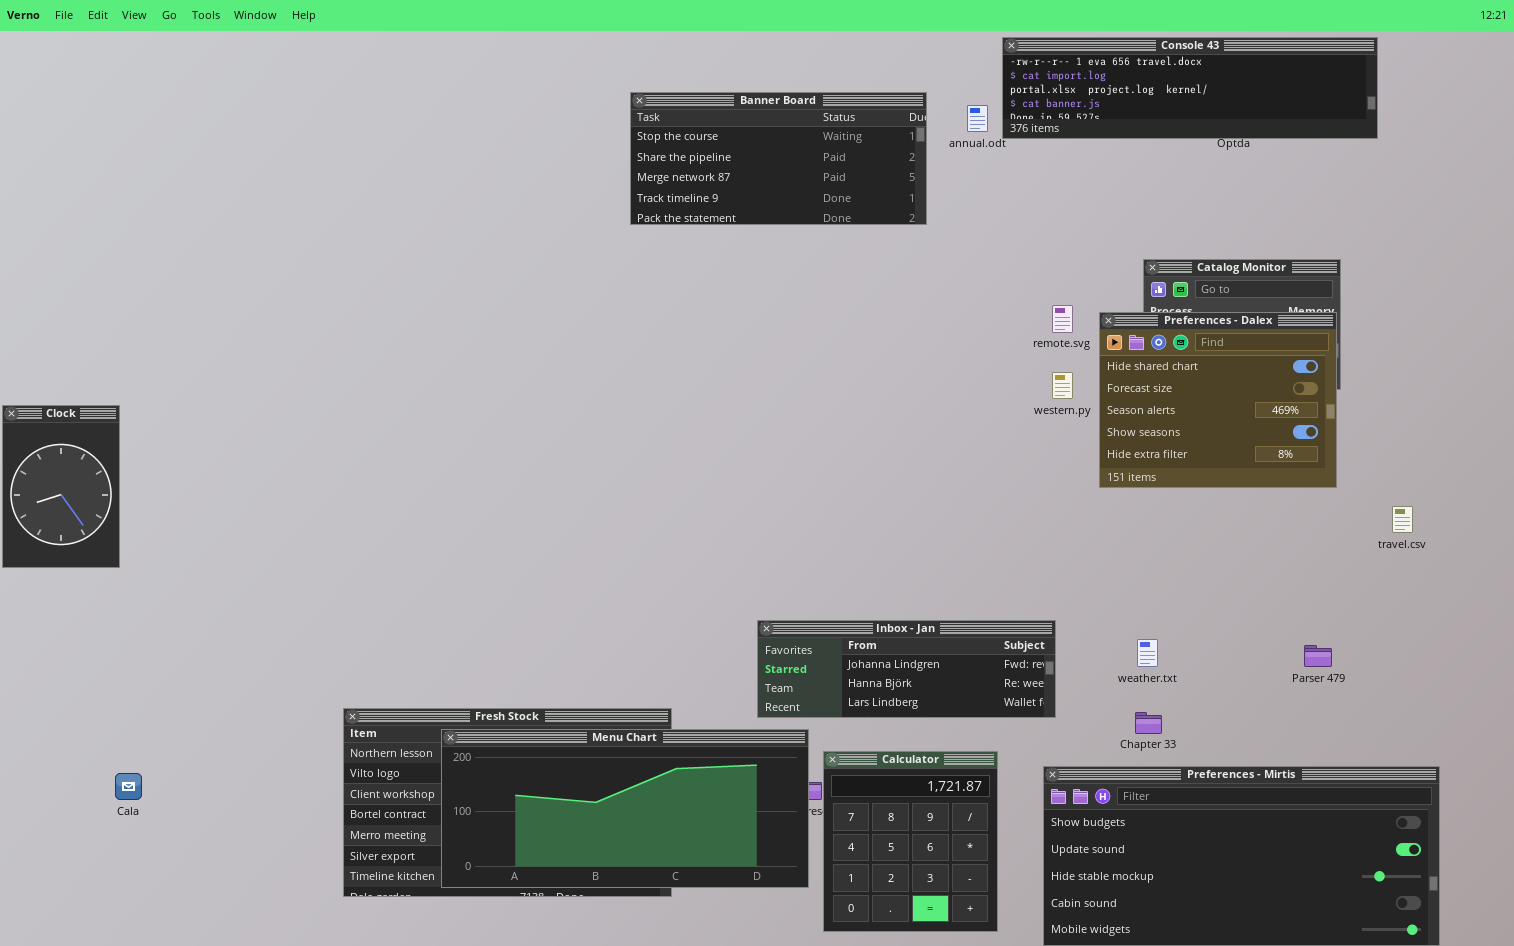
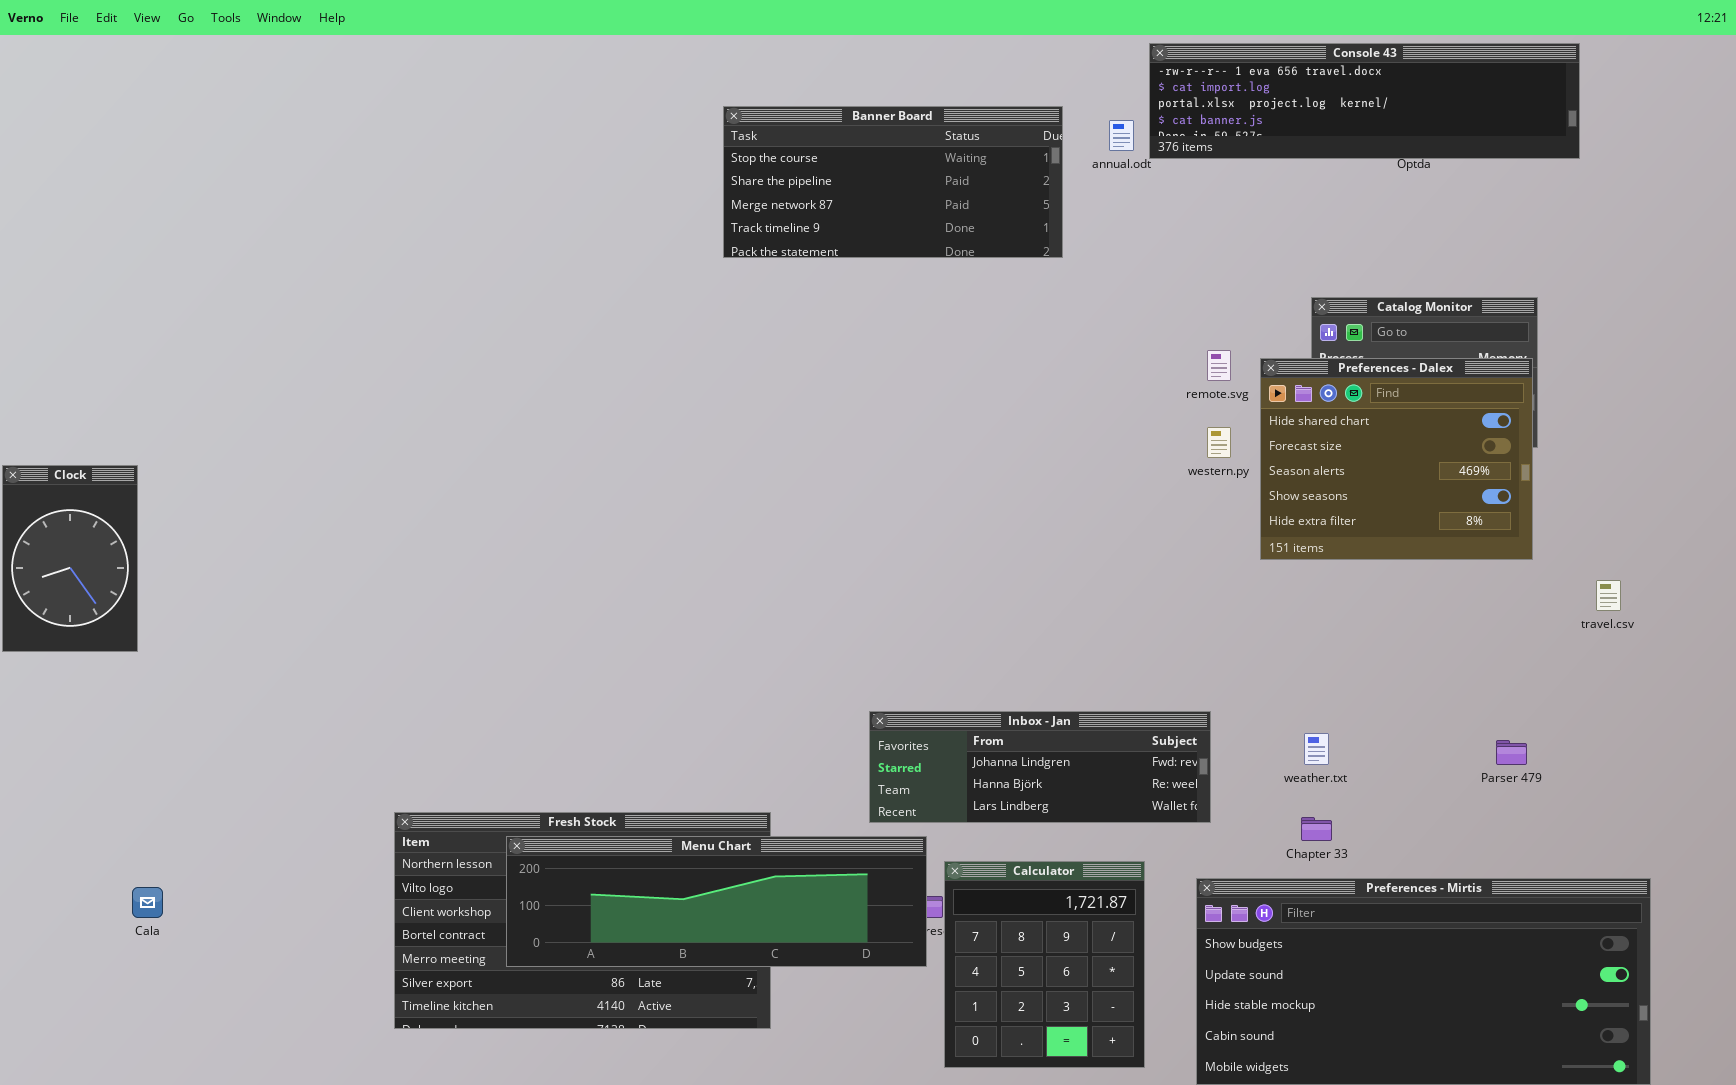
Menu Chart: [441,729,809,888] -> [506,836,927,967], resized

